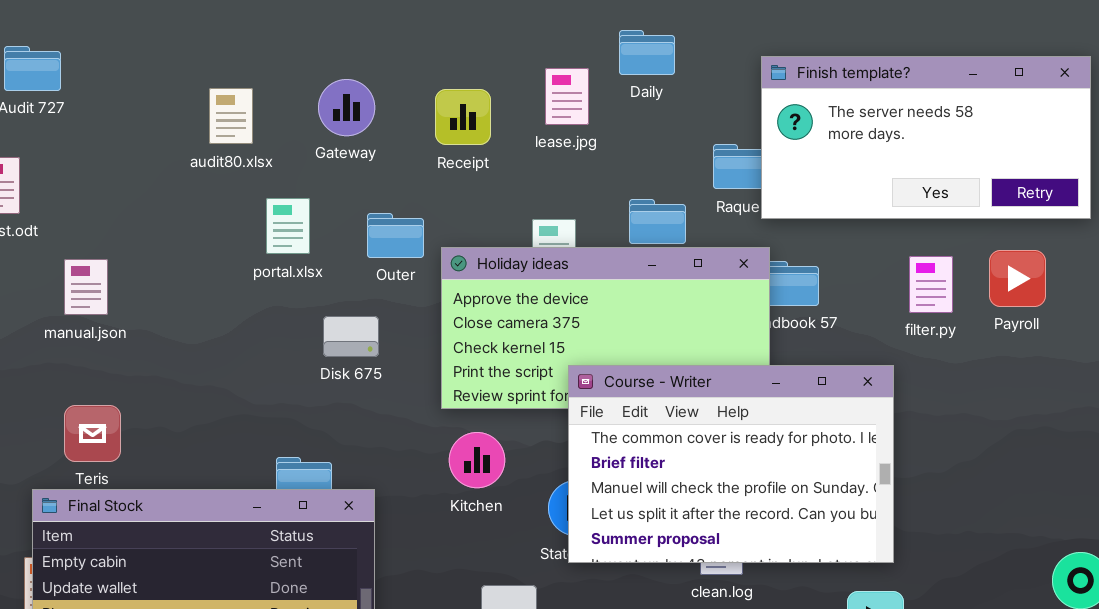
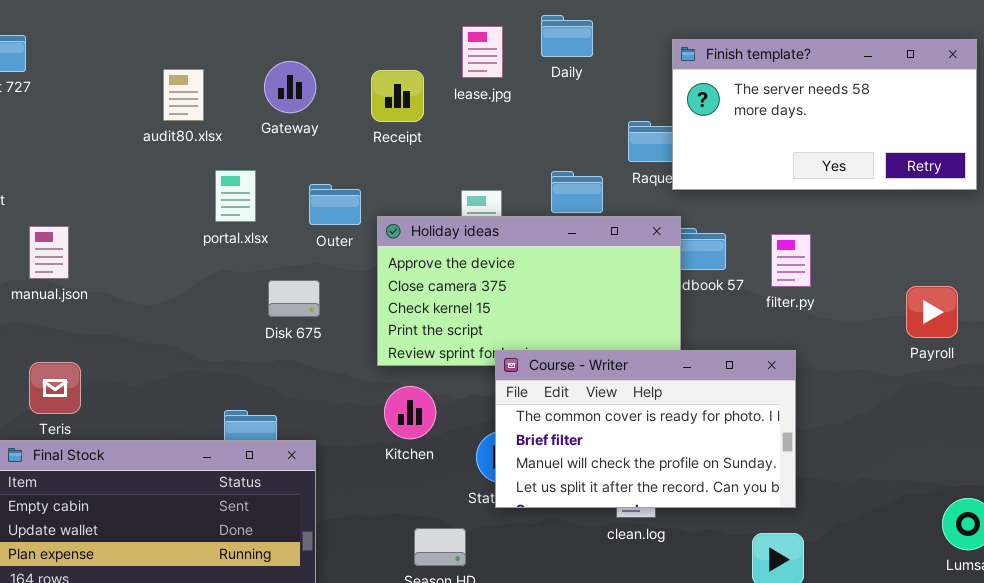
lease.jpg: [545,68,589,125] -> [462,26,503,78], moved
Payroll: [989,250,1046,307] -> [906,286,958,338], moved
filter.py: [909,256,953,313] -> [771,234,811,287], moved
Course - Writer: [568,365,894,563] -> [495,350,796,508], resized

